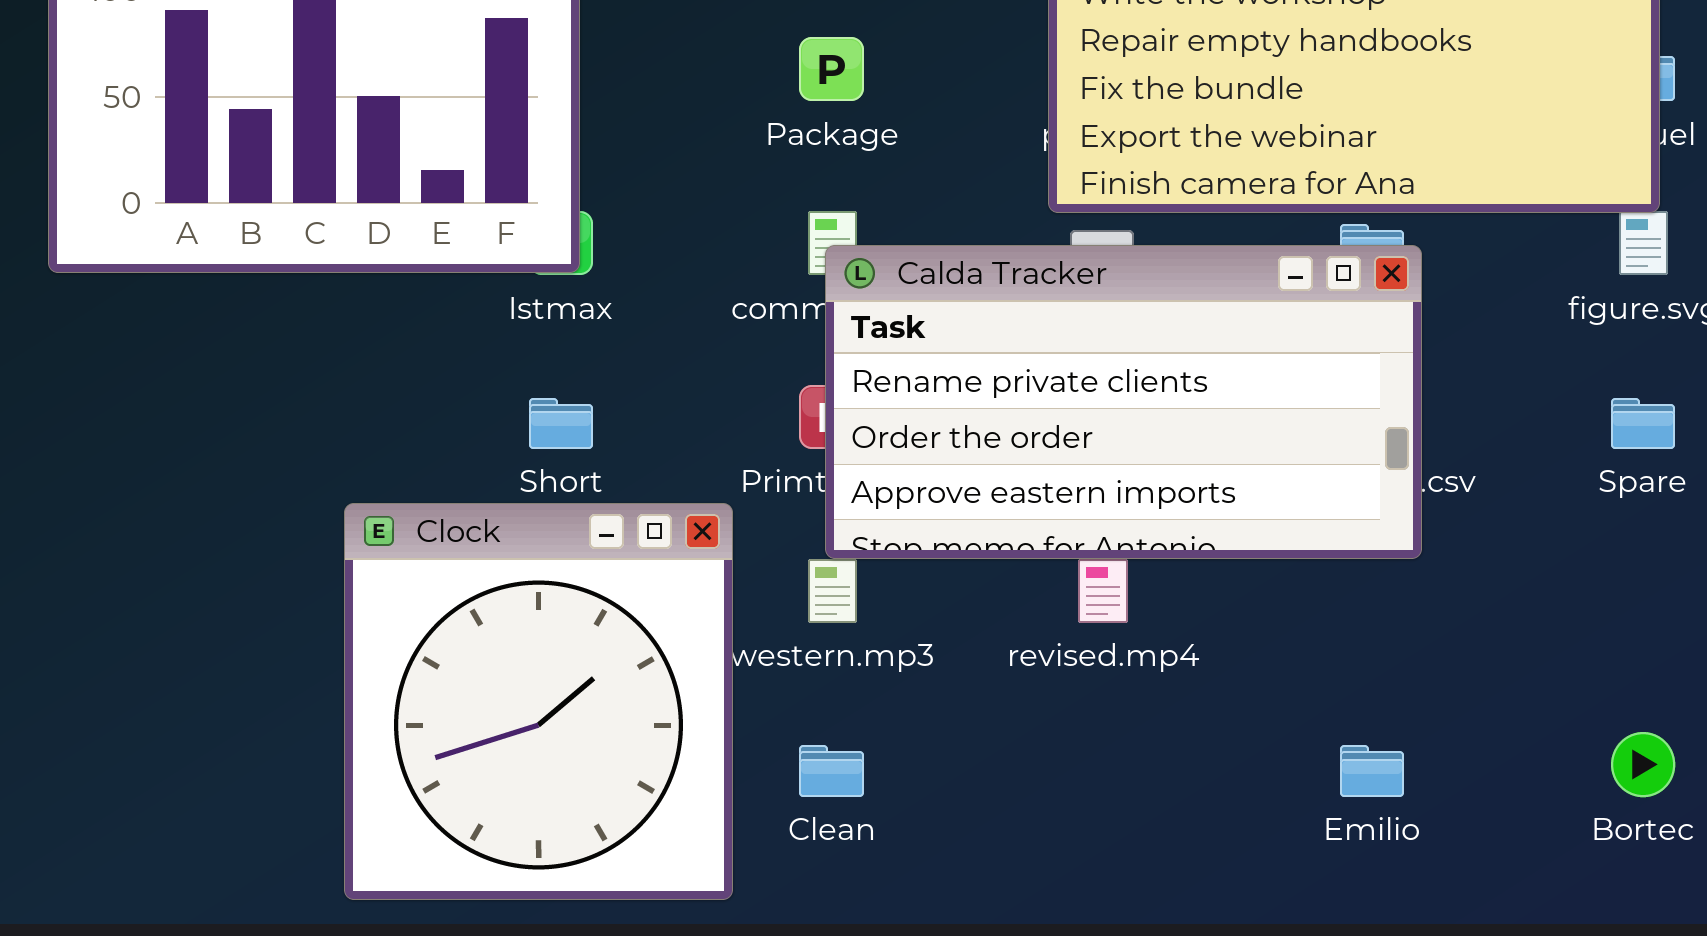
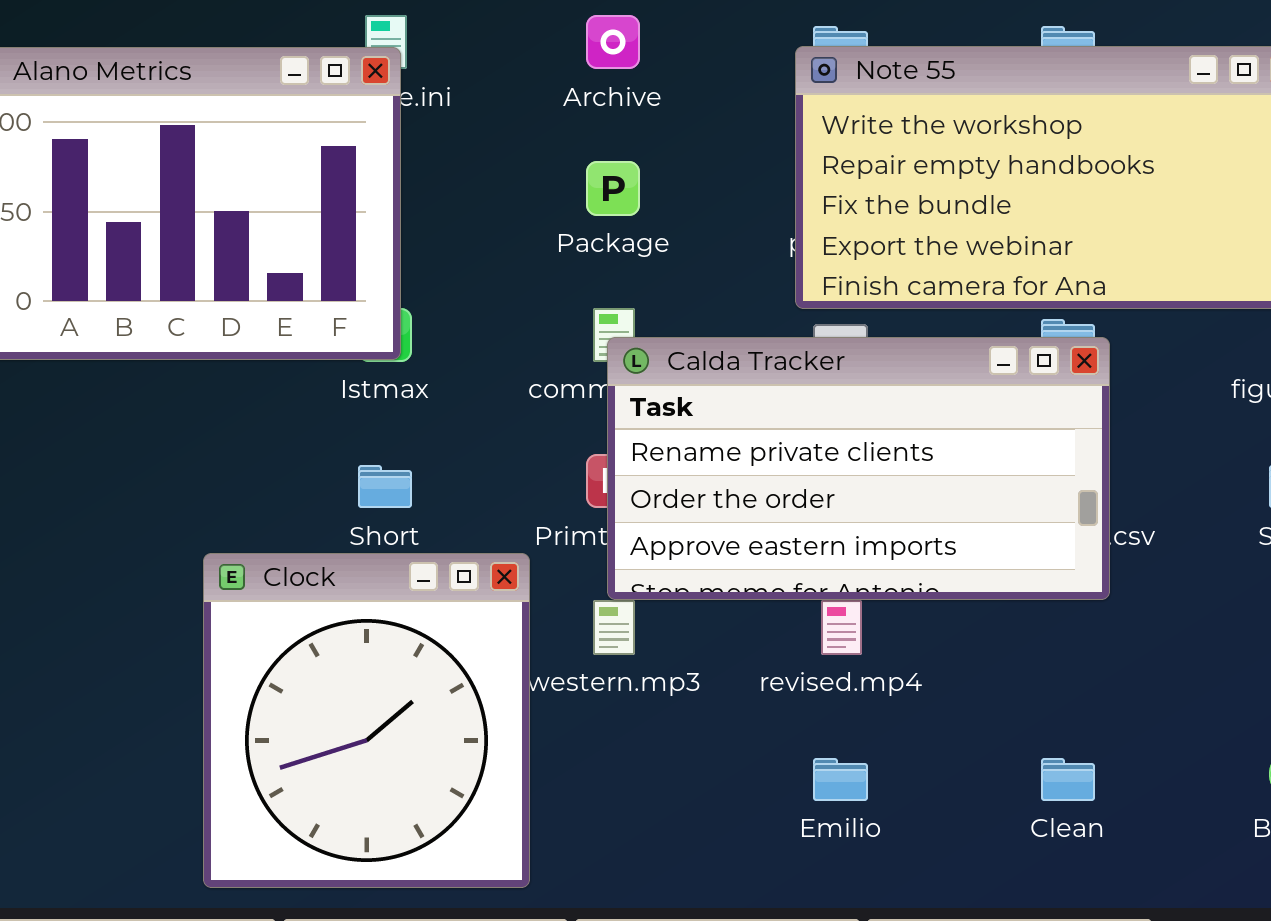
Clean: [799,745,864,797] -> [1041,758,1095,801], moved
Emilio: [1340,745,1404,797] -> [813,758,868,801], moved

